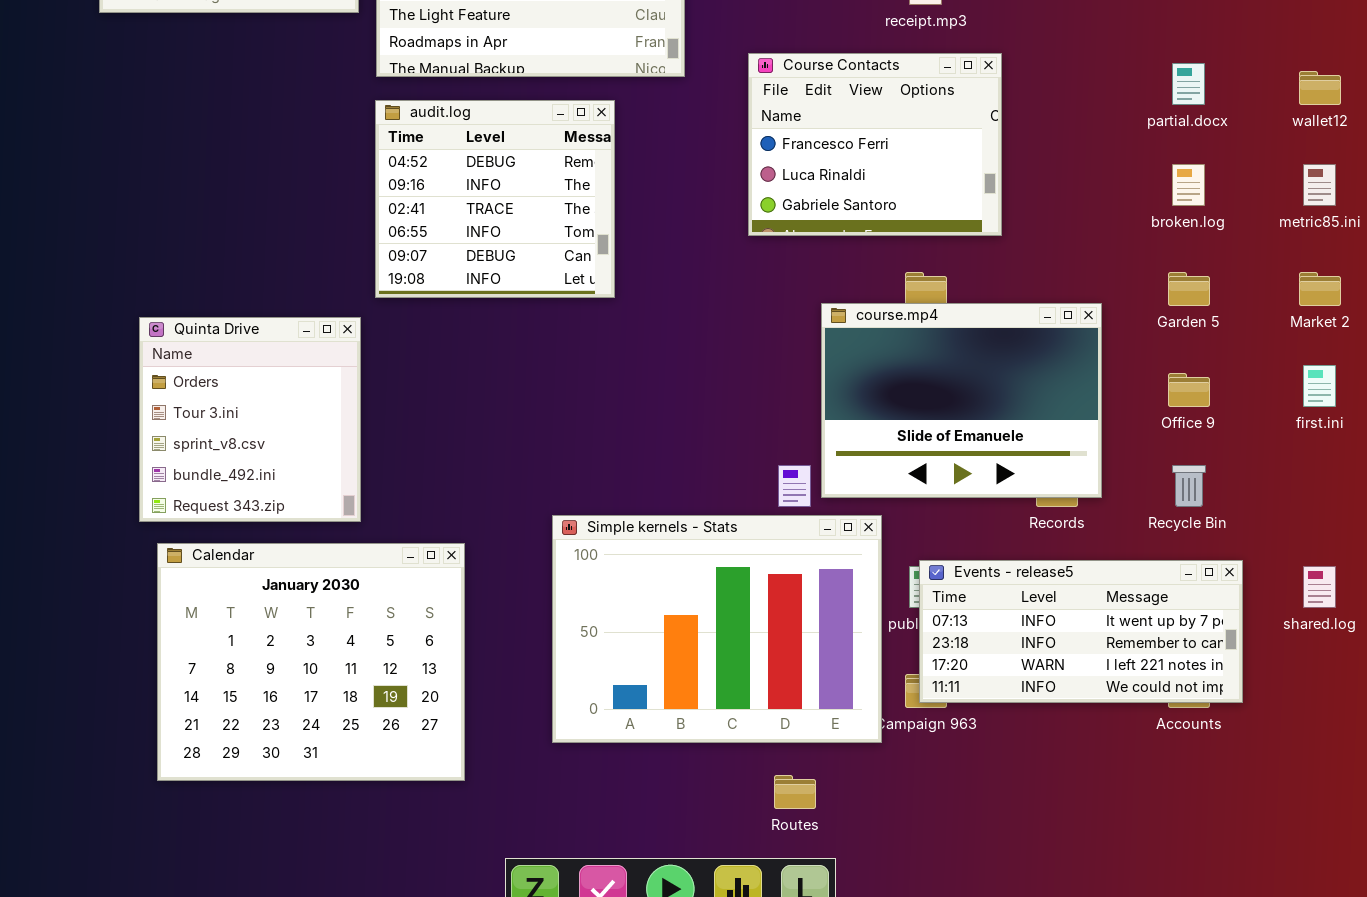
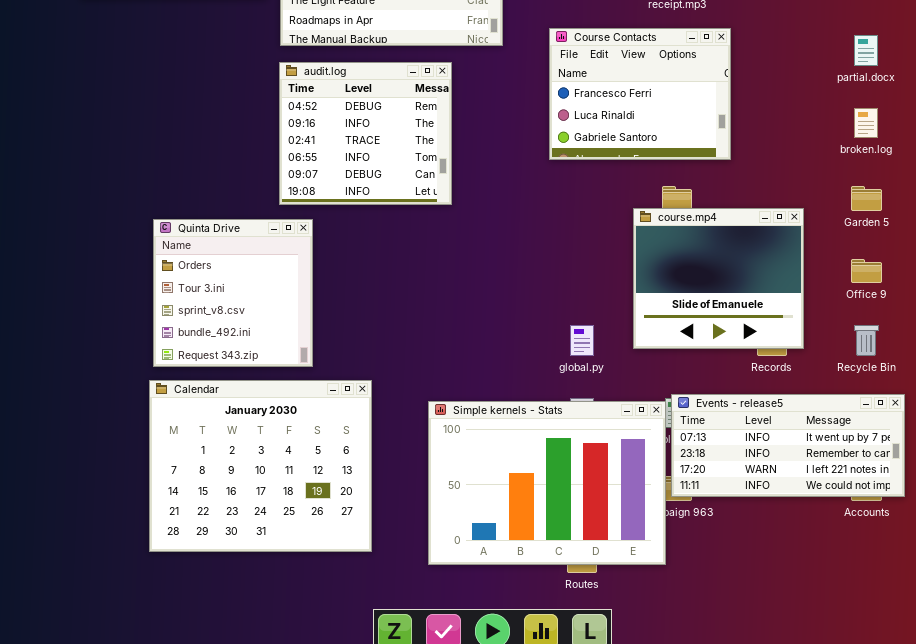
course.mp4: [821,303,1102,498] -> [633,208,804,349], resized
Quinta Drive: [139,317,361,522] -> [153,219,313,367], moved
Simple kernels - Stats: [552,515,882,743] -> [428,401,666,565], moved
Calendar: [157,543,465,781] -> [149,380,372,552], moved

